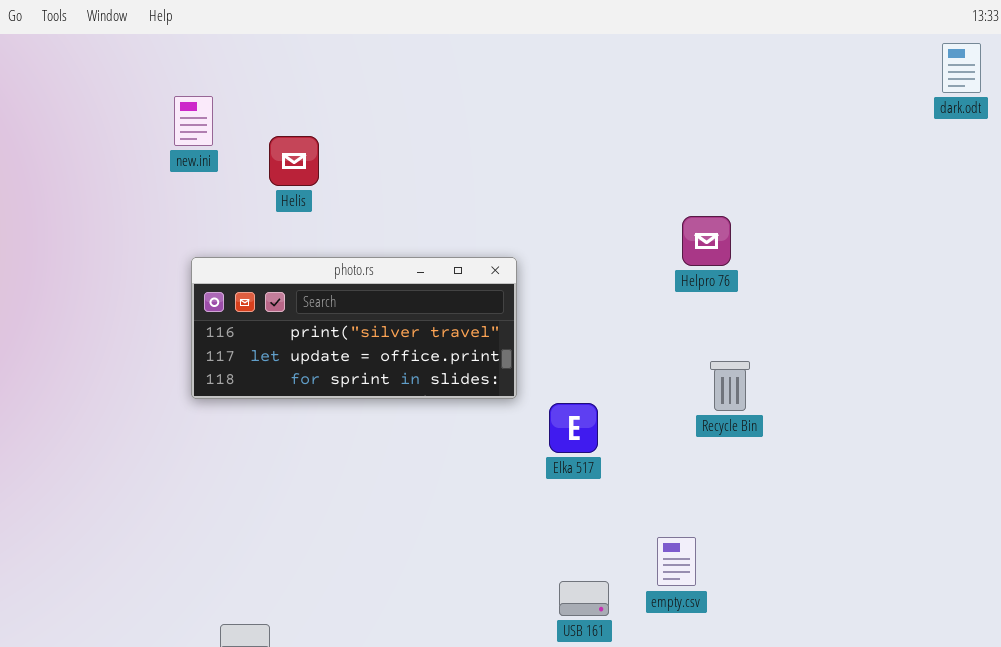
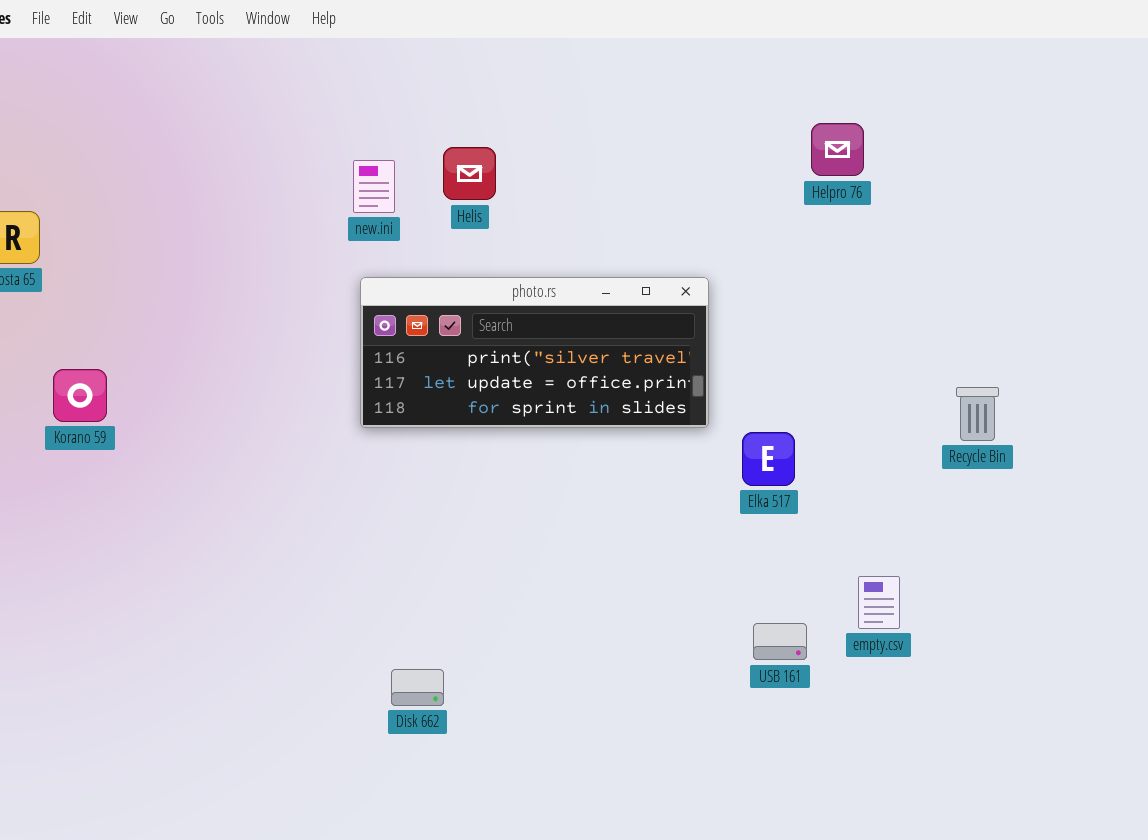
new.ini: [174,96,213,146] -> [353,160,395,213], moved
Helpro 76: [682,216,731,266] -> [811,123,864,176], moved
Recycle Bin: [710,361,750,411] -> [956,387,999,441], moved

